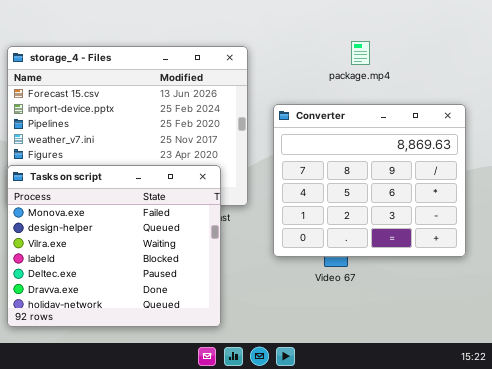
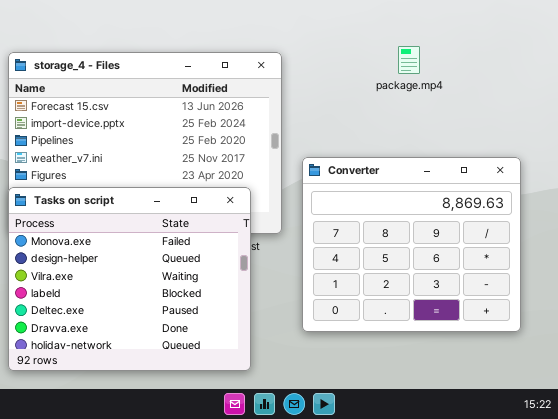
Converter: [273,104,466,257] -> [302,157,521,332], moved

